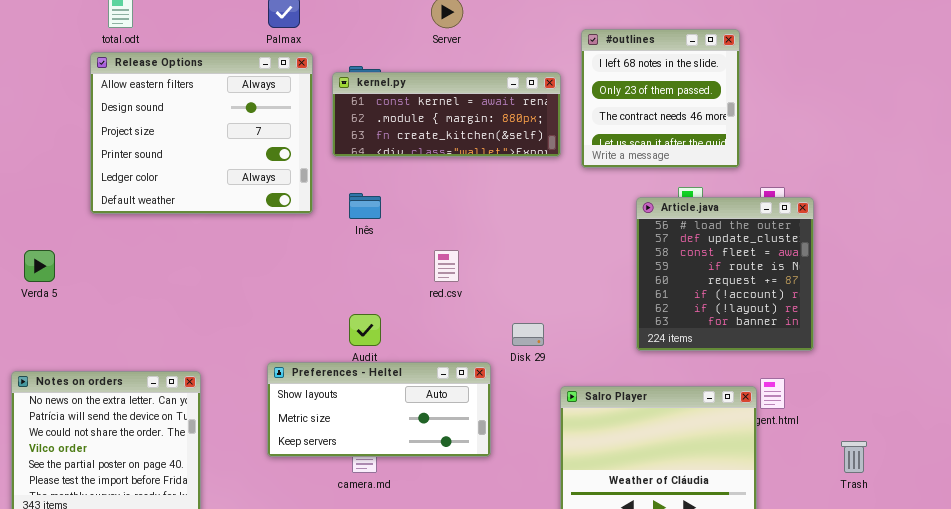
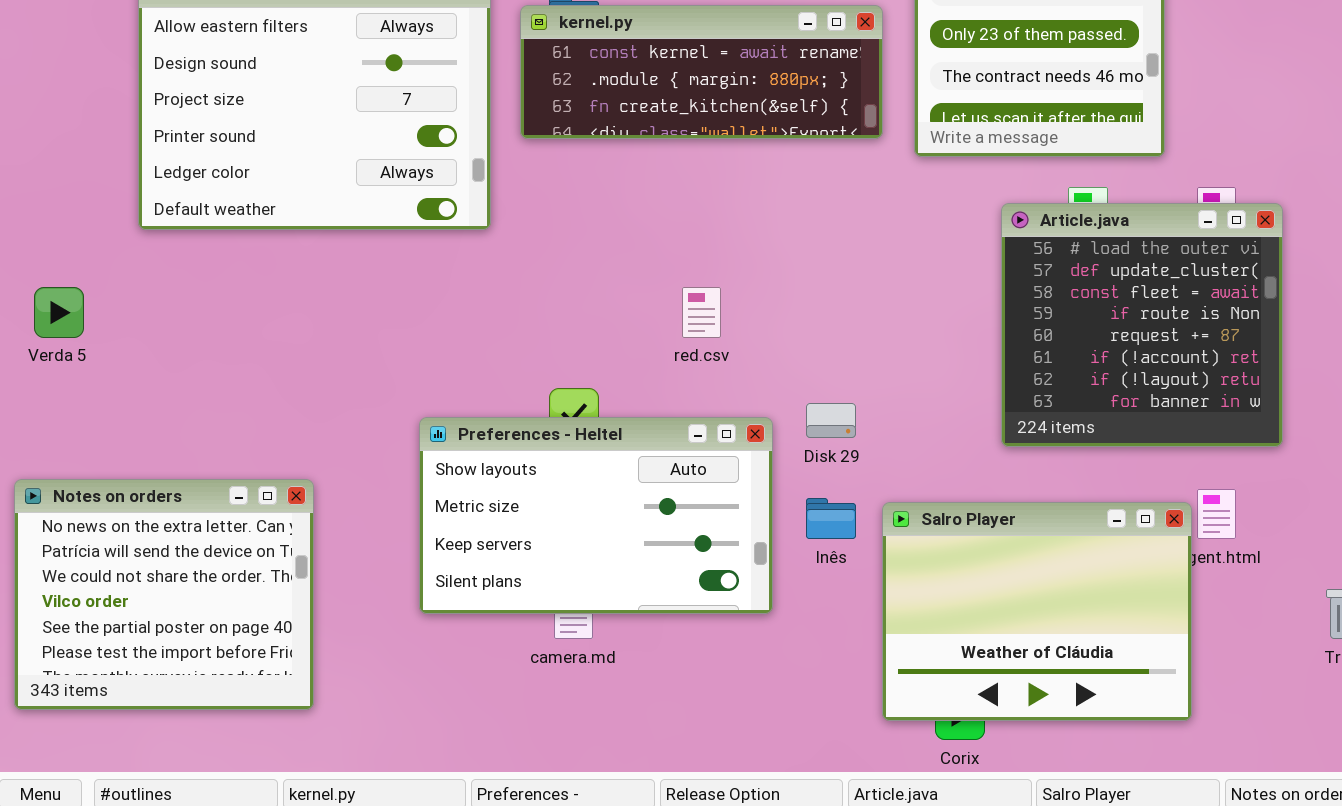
Inês: [349,193,381,219] -> [806,498,856,539], moved
Preferences - Heltel: [267,362,491,457] -> [419,417,773,614], resized

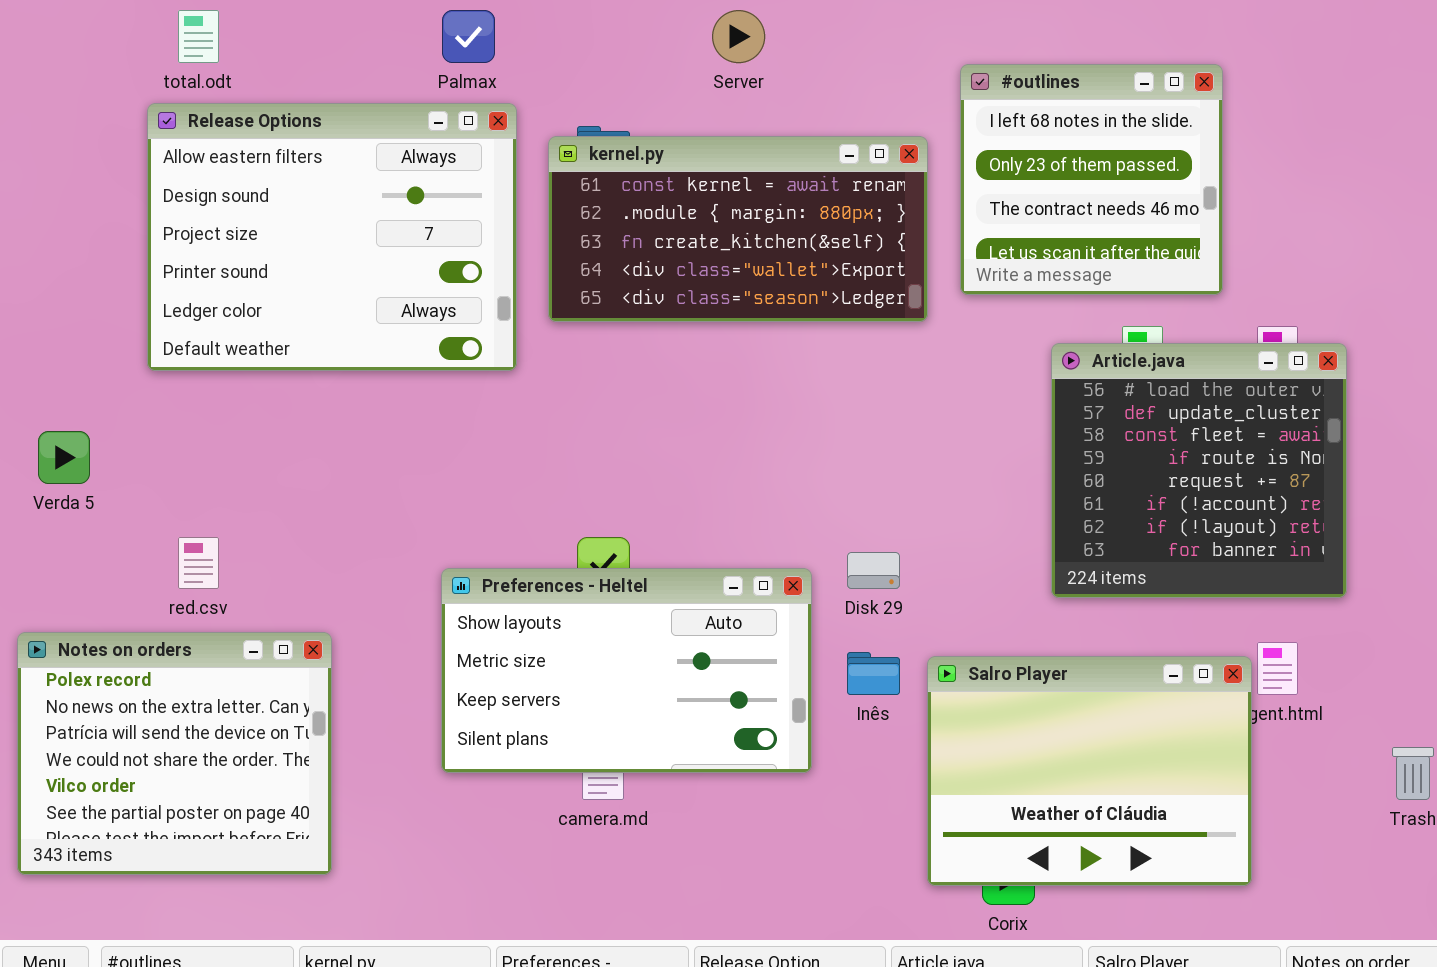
kernel.py: [520,5,883,139] -> [548,136,928,322], resized
red.csv: [682,287,721,338] -> [178,537,219,589], moved
Notes on orders: [14,479,314,710] -> [17,632,332,875], scrolled up 1 row

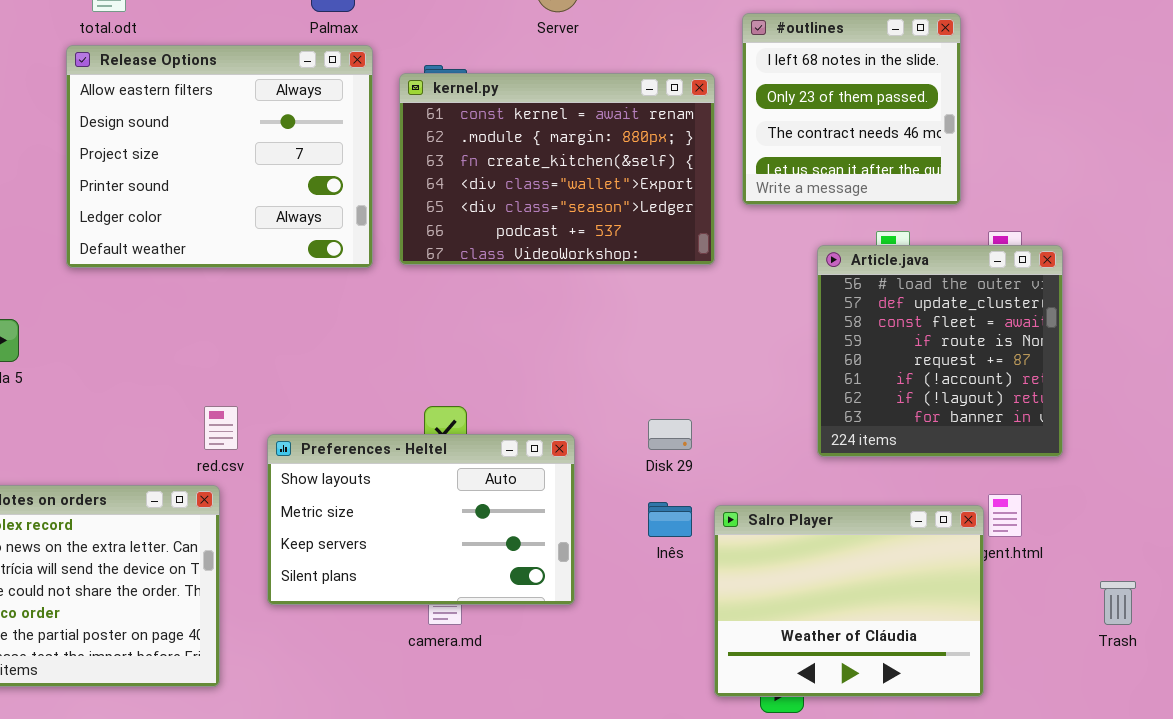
kernel.py: [548,136,928,322] -> [399,73,715,265], resized
red.csv: [178,537,219,589] -> [204,406,238,450], moved
Preferences - Heltel: [441,568,812,773] -> [267,434,575,605], moved

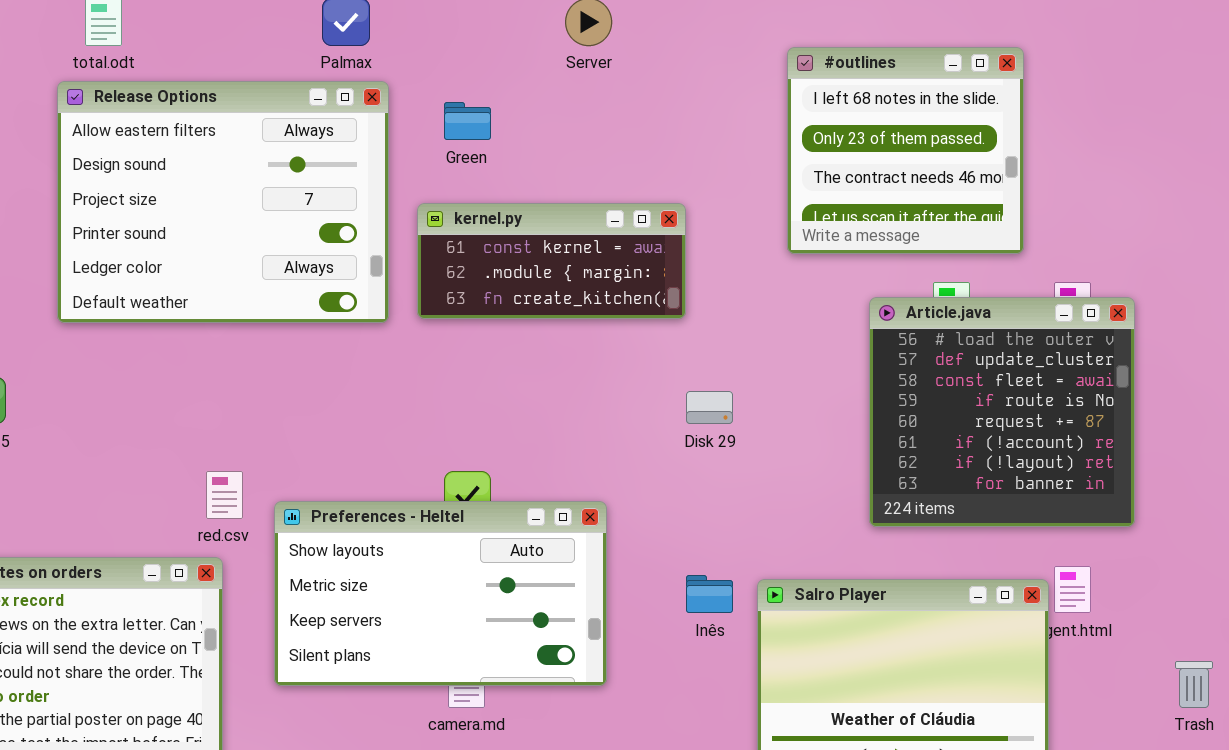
kernel.py: [399,73,715,265] -> [417,203,686,319], resized
Disk 29: [648,419,692,450] -> [686,391,733,424], moved

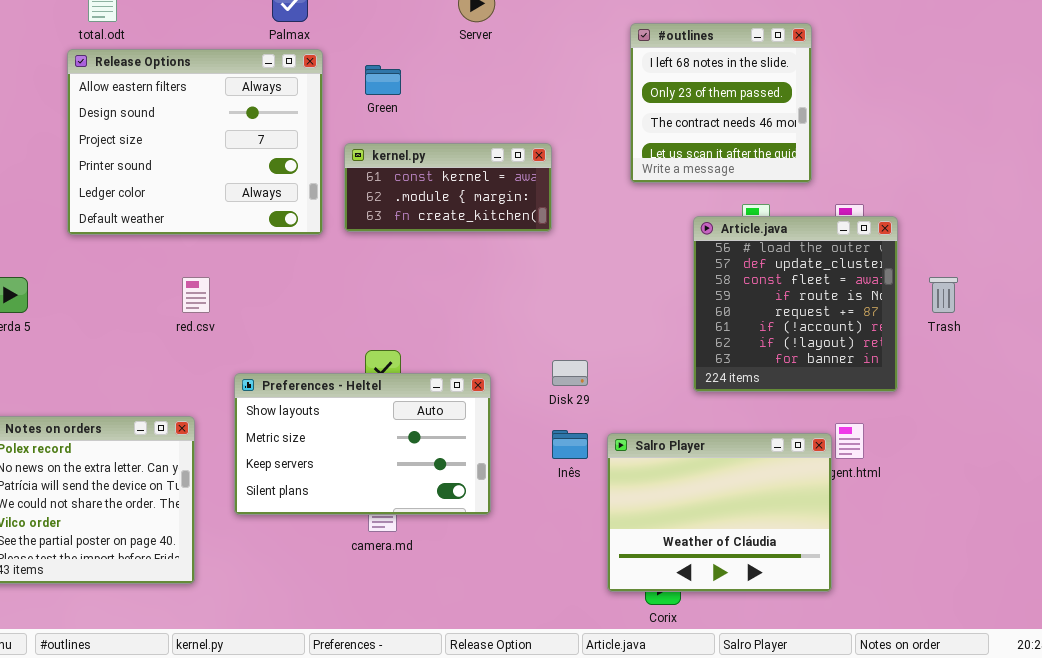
Disk 29: [686,391,733,424] -> [552,360,588,386], moved
red.csv: [206,471,243,519] -> [182,277,210,313], moved
Trash: [1175,661,1213,708] -> [929,277,958,313], moved

